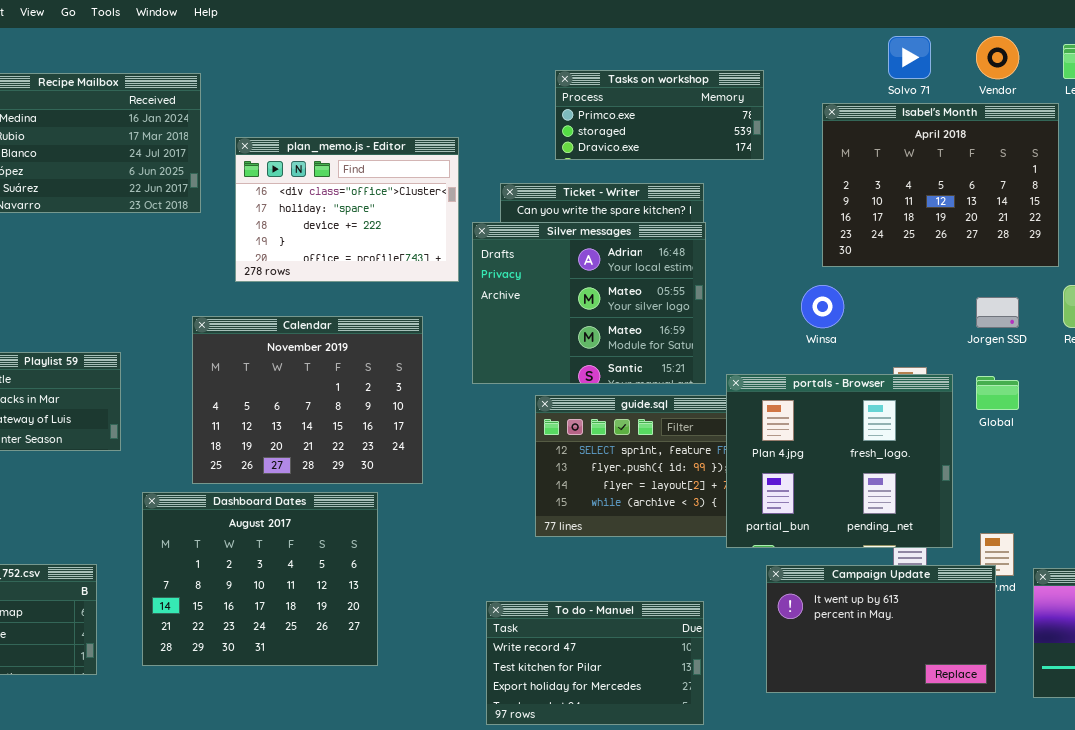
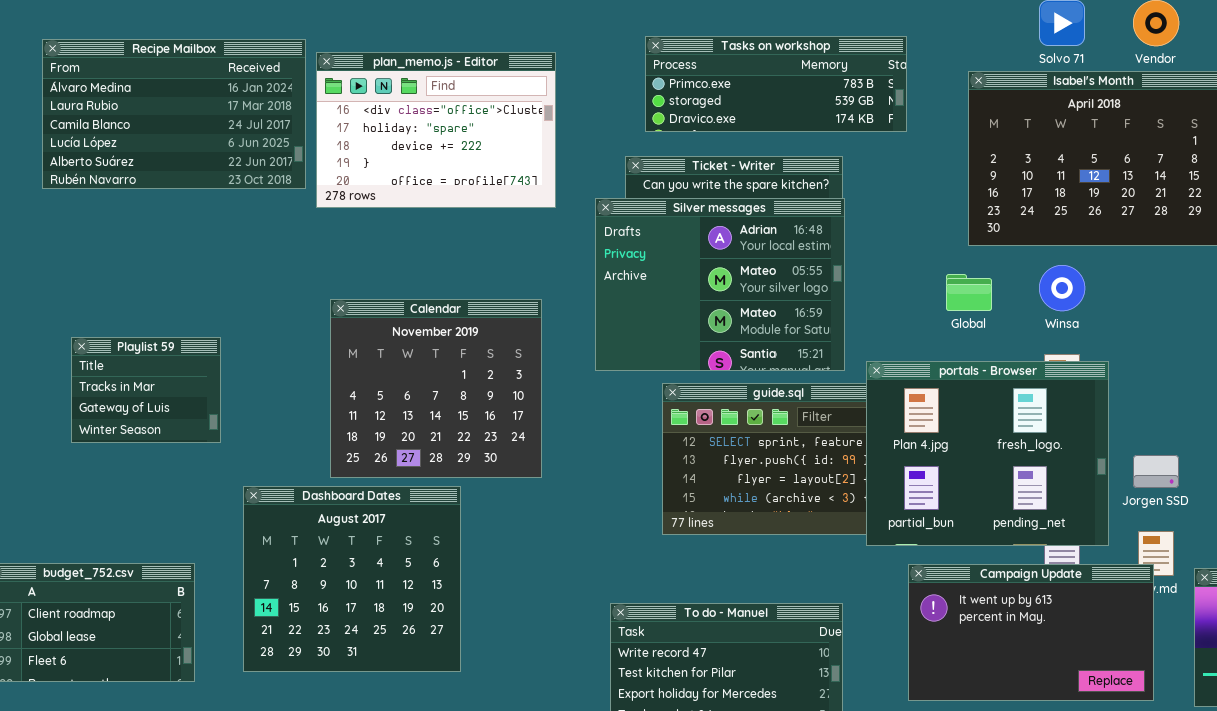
Tasks on workshop: [555,70,764,160] -> [645,36,907,132], resized
plan_memo.js - Editor: [235,137,459,282] -> [316,52,556,208], moved
Winsa: [801,285,844,328] -> [1039,265,1085,311], moved
Jorgen SSD: [976,297,1019,328] -> [1133,455,1179,488], moved
Calendar: [192,316,423,484] -> [330,299,542,478], resized
Global: [976,376,1019,410] -> [946,274,992,311], moved
Dashboard Dates: [142,492,378,666] -> [243,486,461,672], resized

